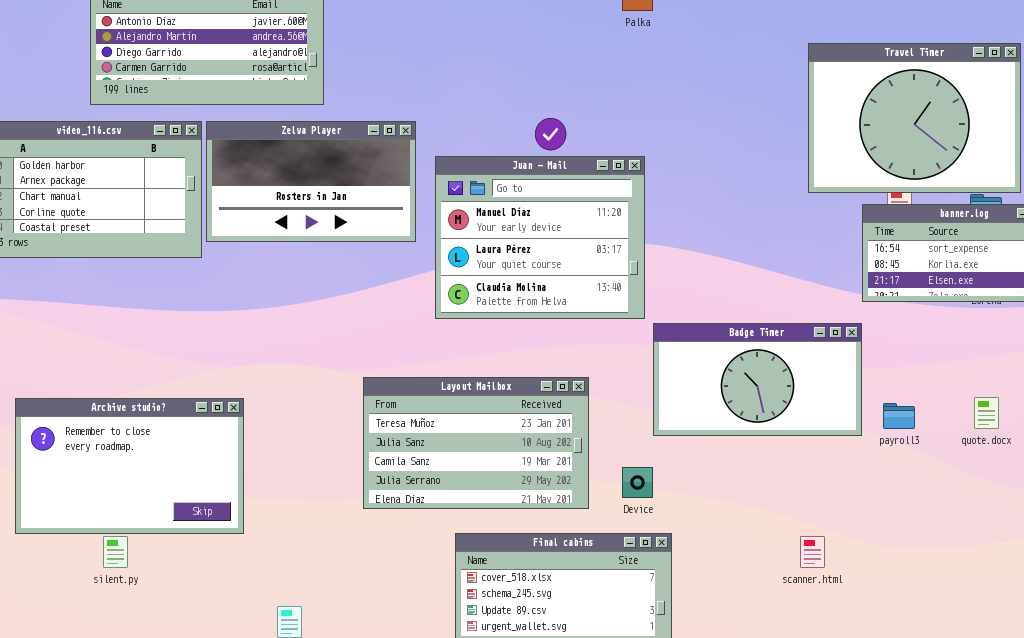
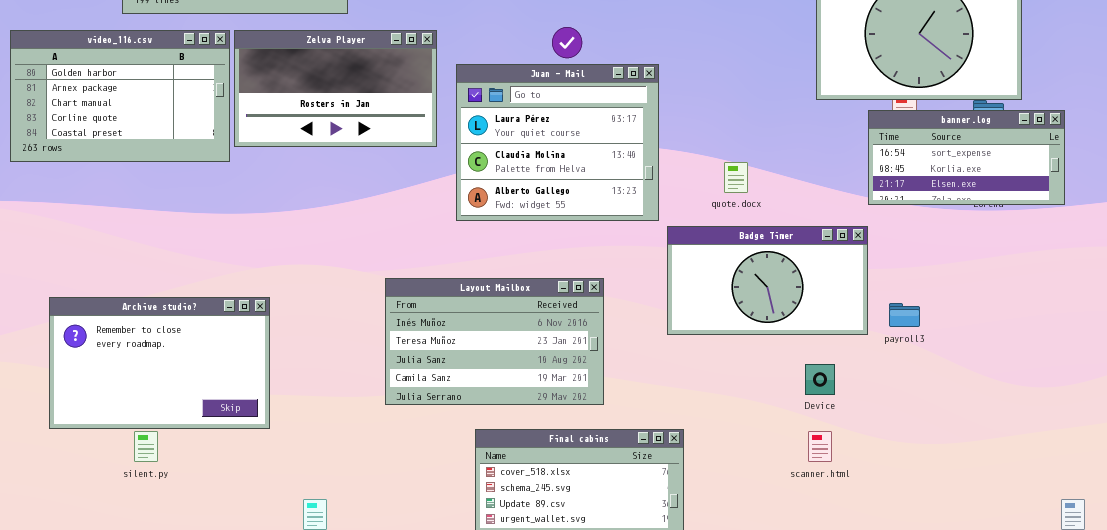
Juan - Mail: [435,156,645,319] -> [456,64,659,221], scrolled down 1 row
Layout Mailbox: [363,377,589,509] -> [385,278,604,405], scrolled up 1 row
quote.docx: [974,397,999,429] -> [724,162,748,193], moved
Device: [622,467,653,498] -> [805,364,835,395], moved

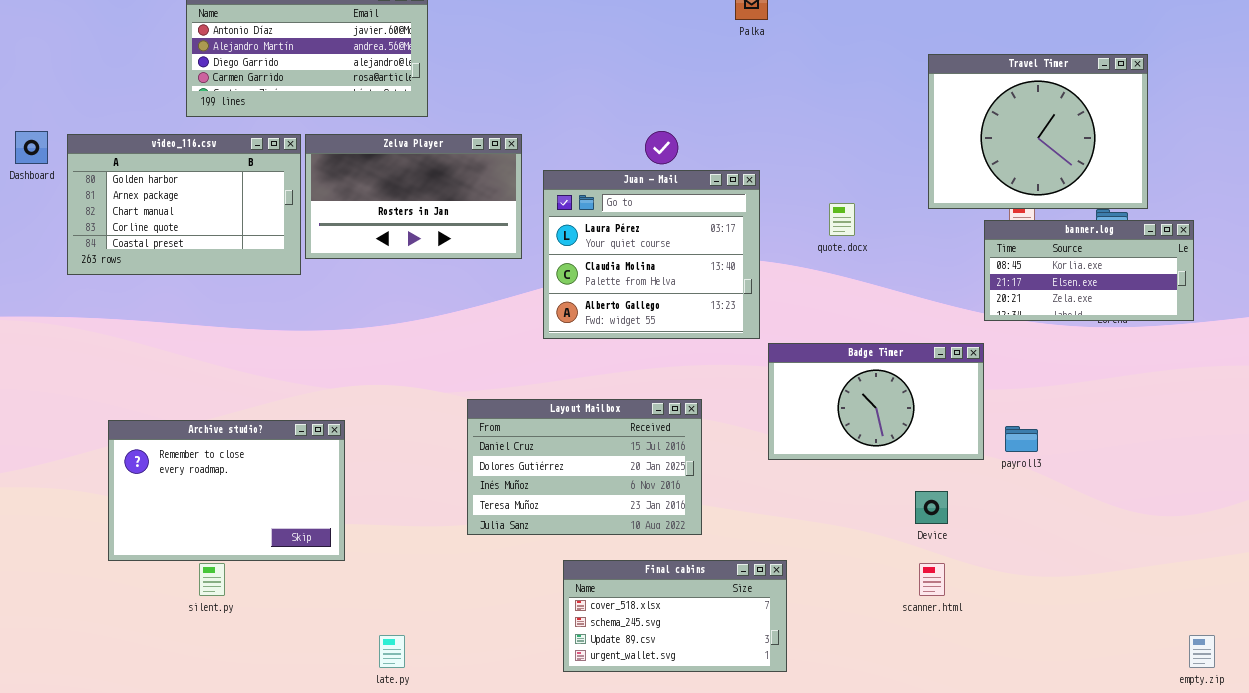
banner.log: [868,110,1065,205] -> [984,220,1194,321], scrolled down 1 row
quote.docx: [724,162,748,193] -> [829,203,855,236], moved
Layout Mailbox: [385,278,604,405] -> [467,399,702,535], scrolled up 2 rows

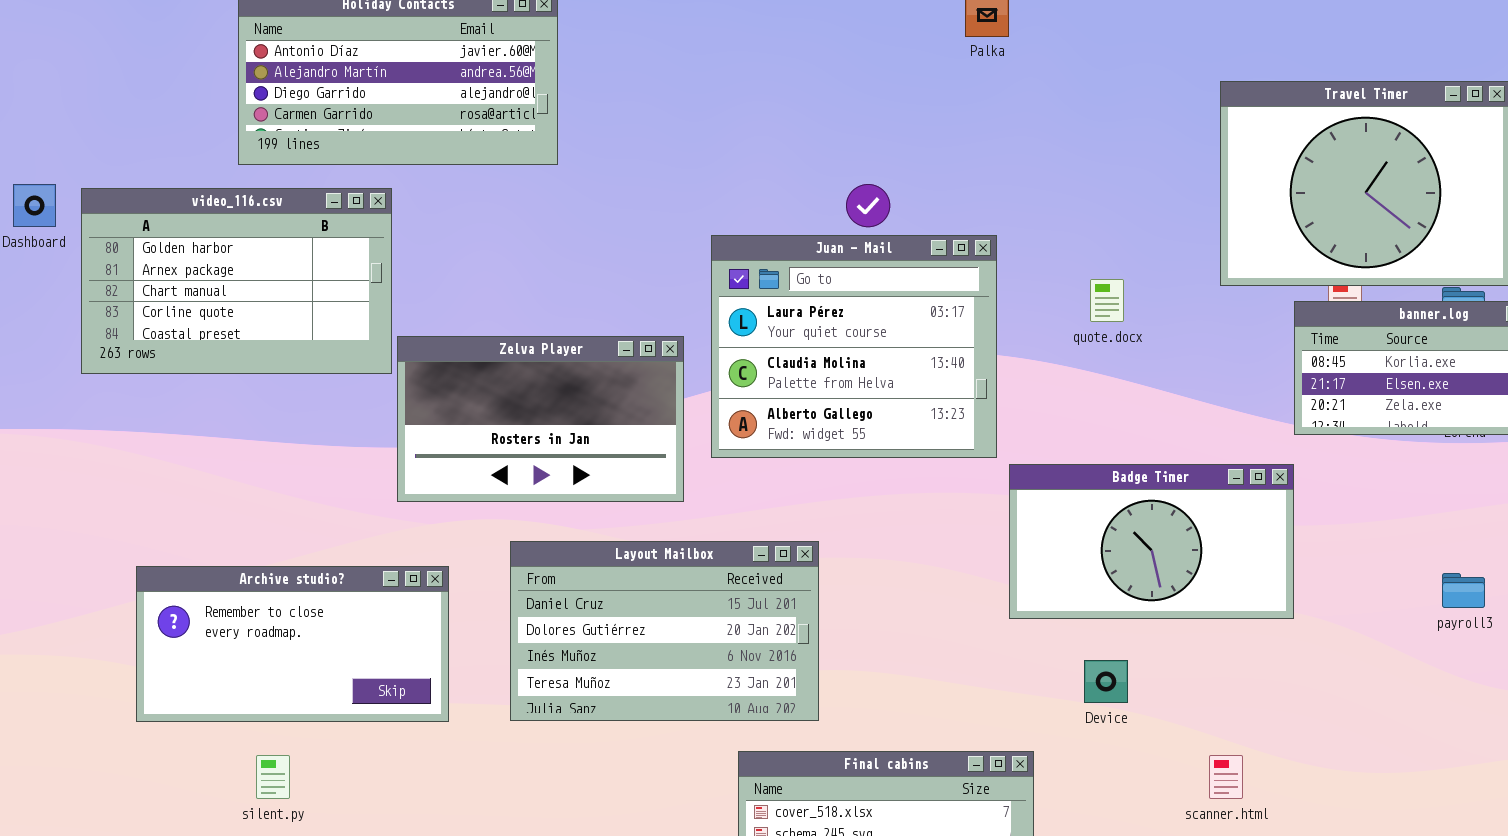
Zelva Player: [305,134,522,259] -> [397,336,684,502], moved
Layout Mailbox: [467,399,702,535] -> [510,541,819,721], moved
Archive studio?: [108,420,345,561] -> [136,566,449,722], resized
payroll3: [1005,426,1038,452] -> [1442,573,1485,608], moved
Device: [915,491,948,524] -> [1084,660,1128,703], moved

